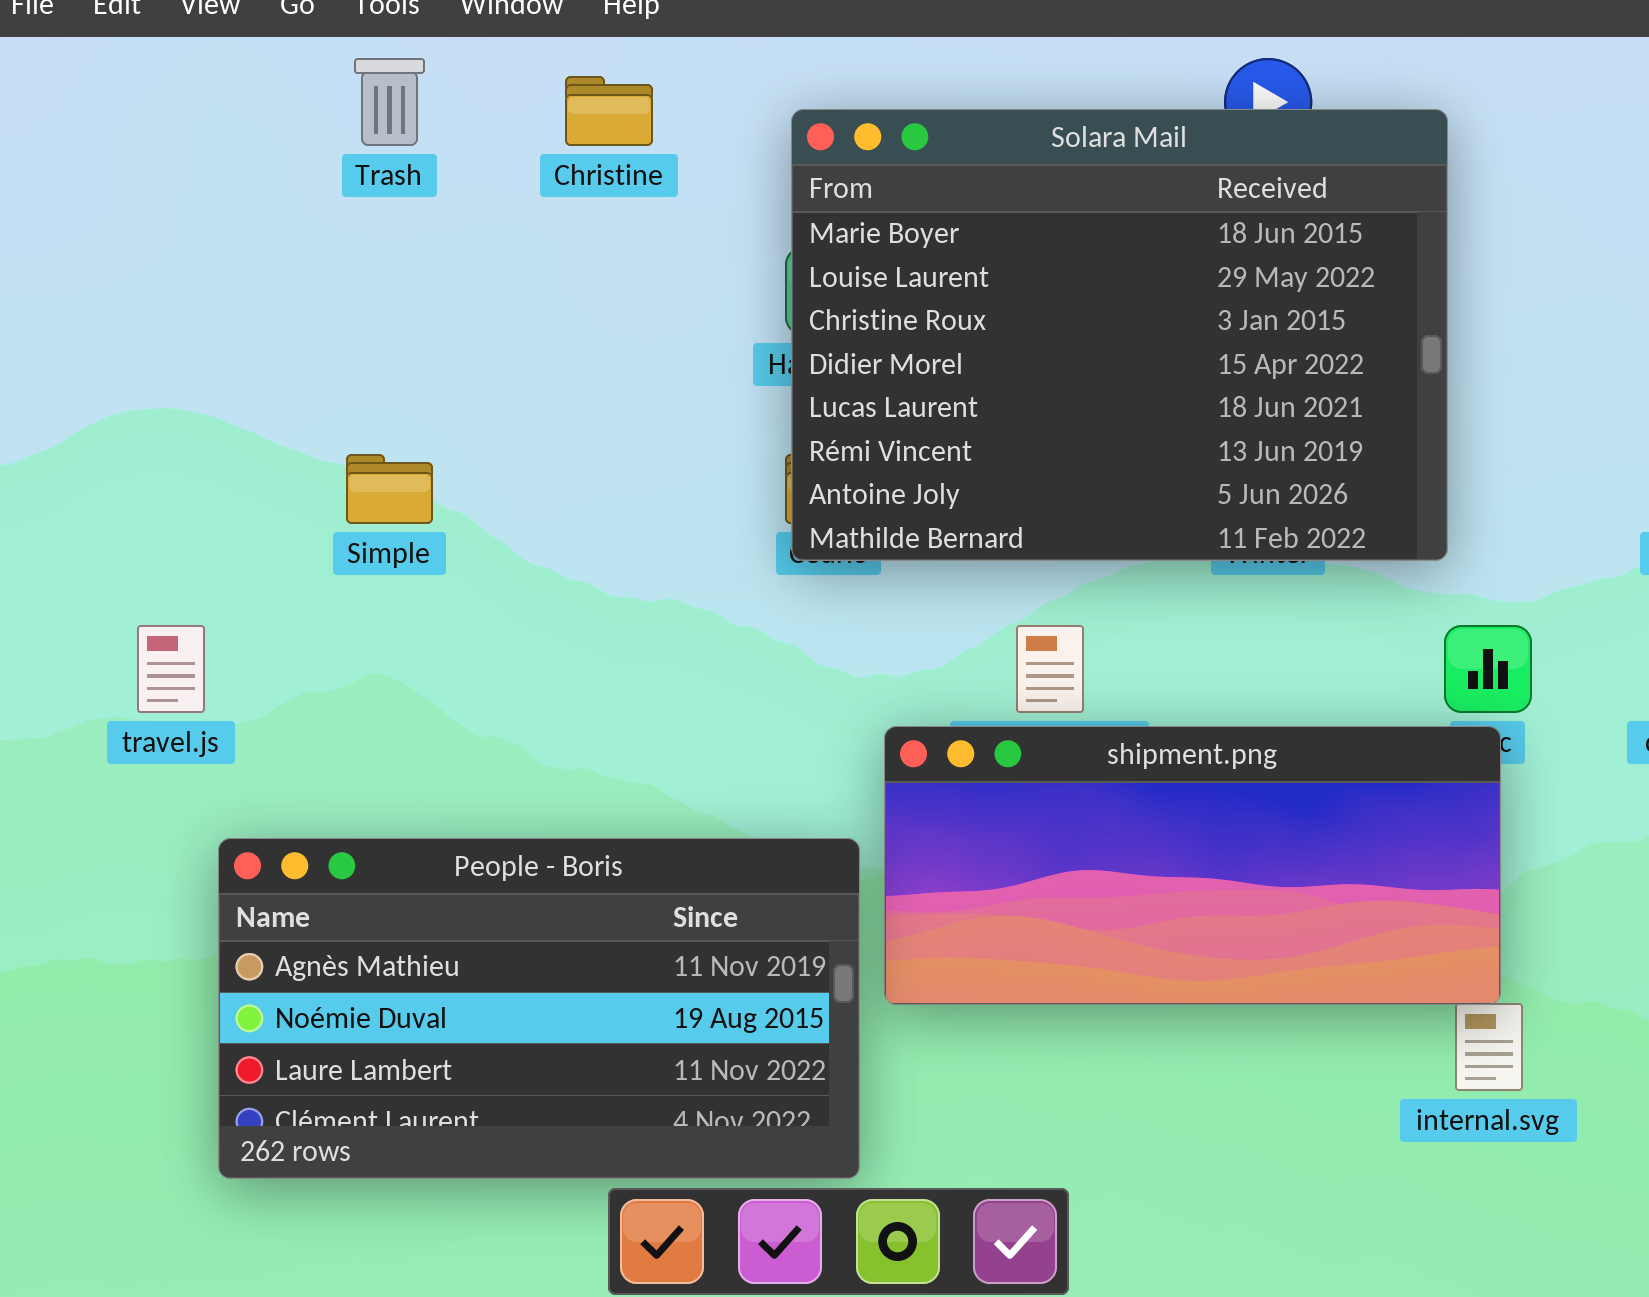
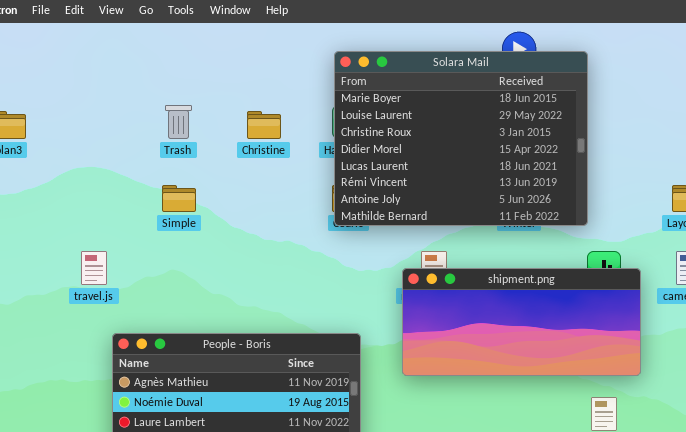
Trash: [354,58,425,146] -> [165,105,192,139], moved
Christine: [565,76,653,146] -> [247,111,281,139], moved
shipment.png: [884,726,1501,1005] -> [402,268,641,376], moved

